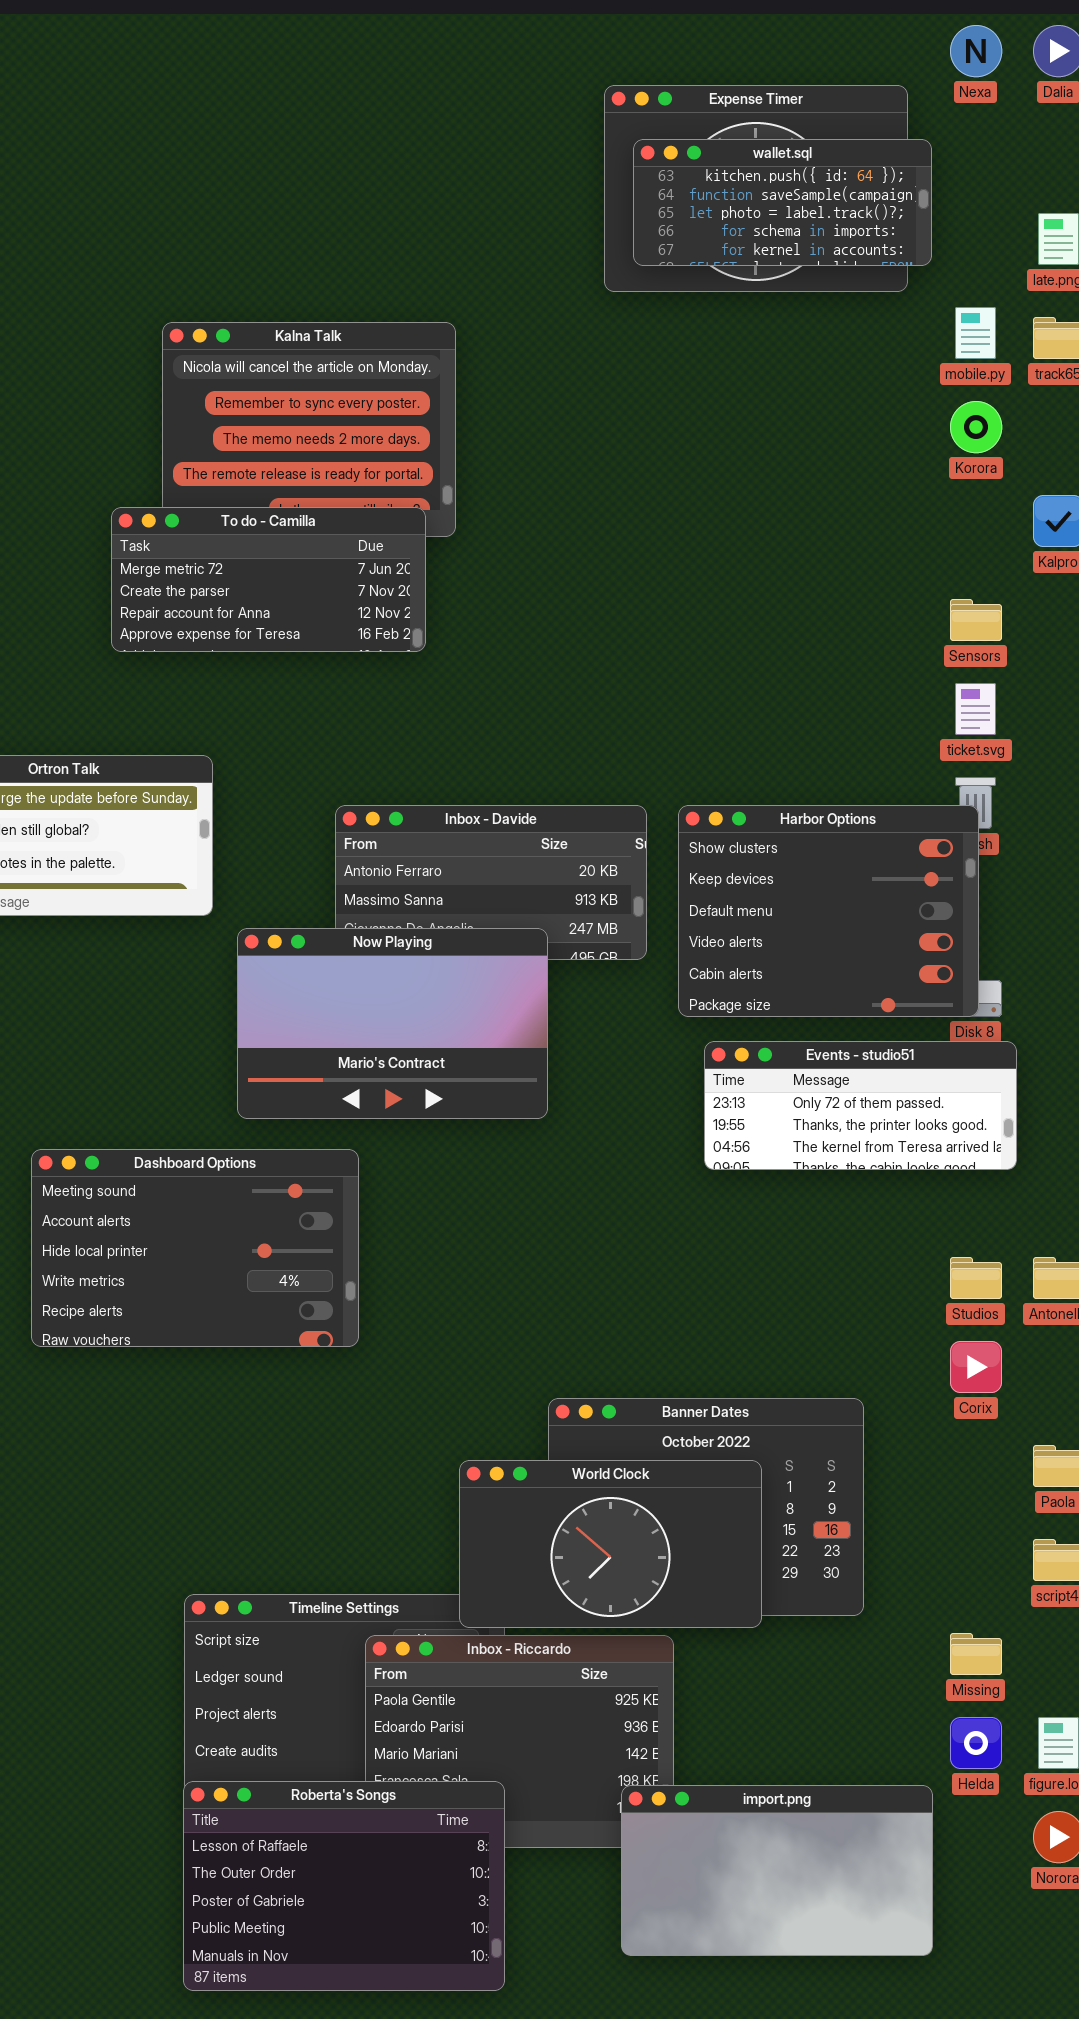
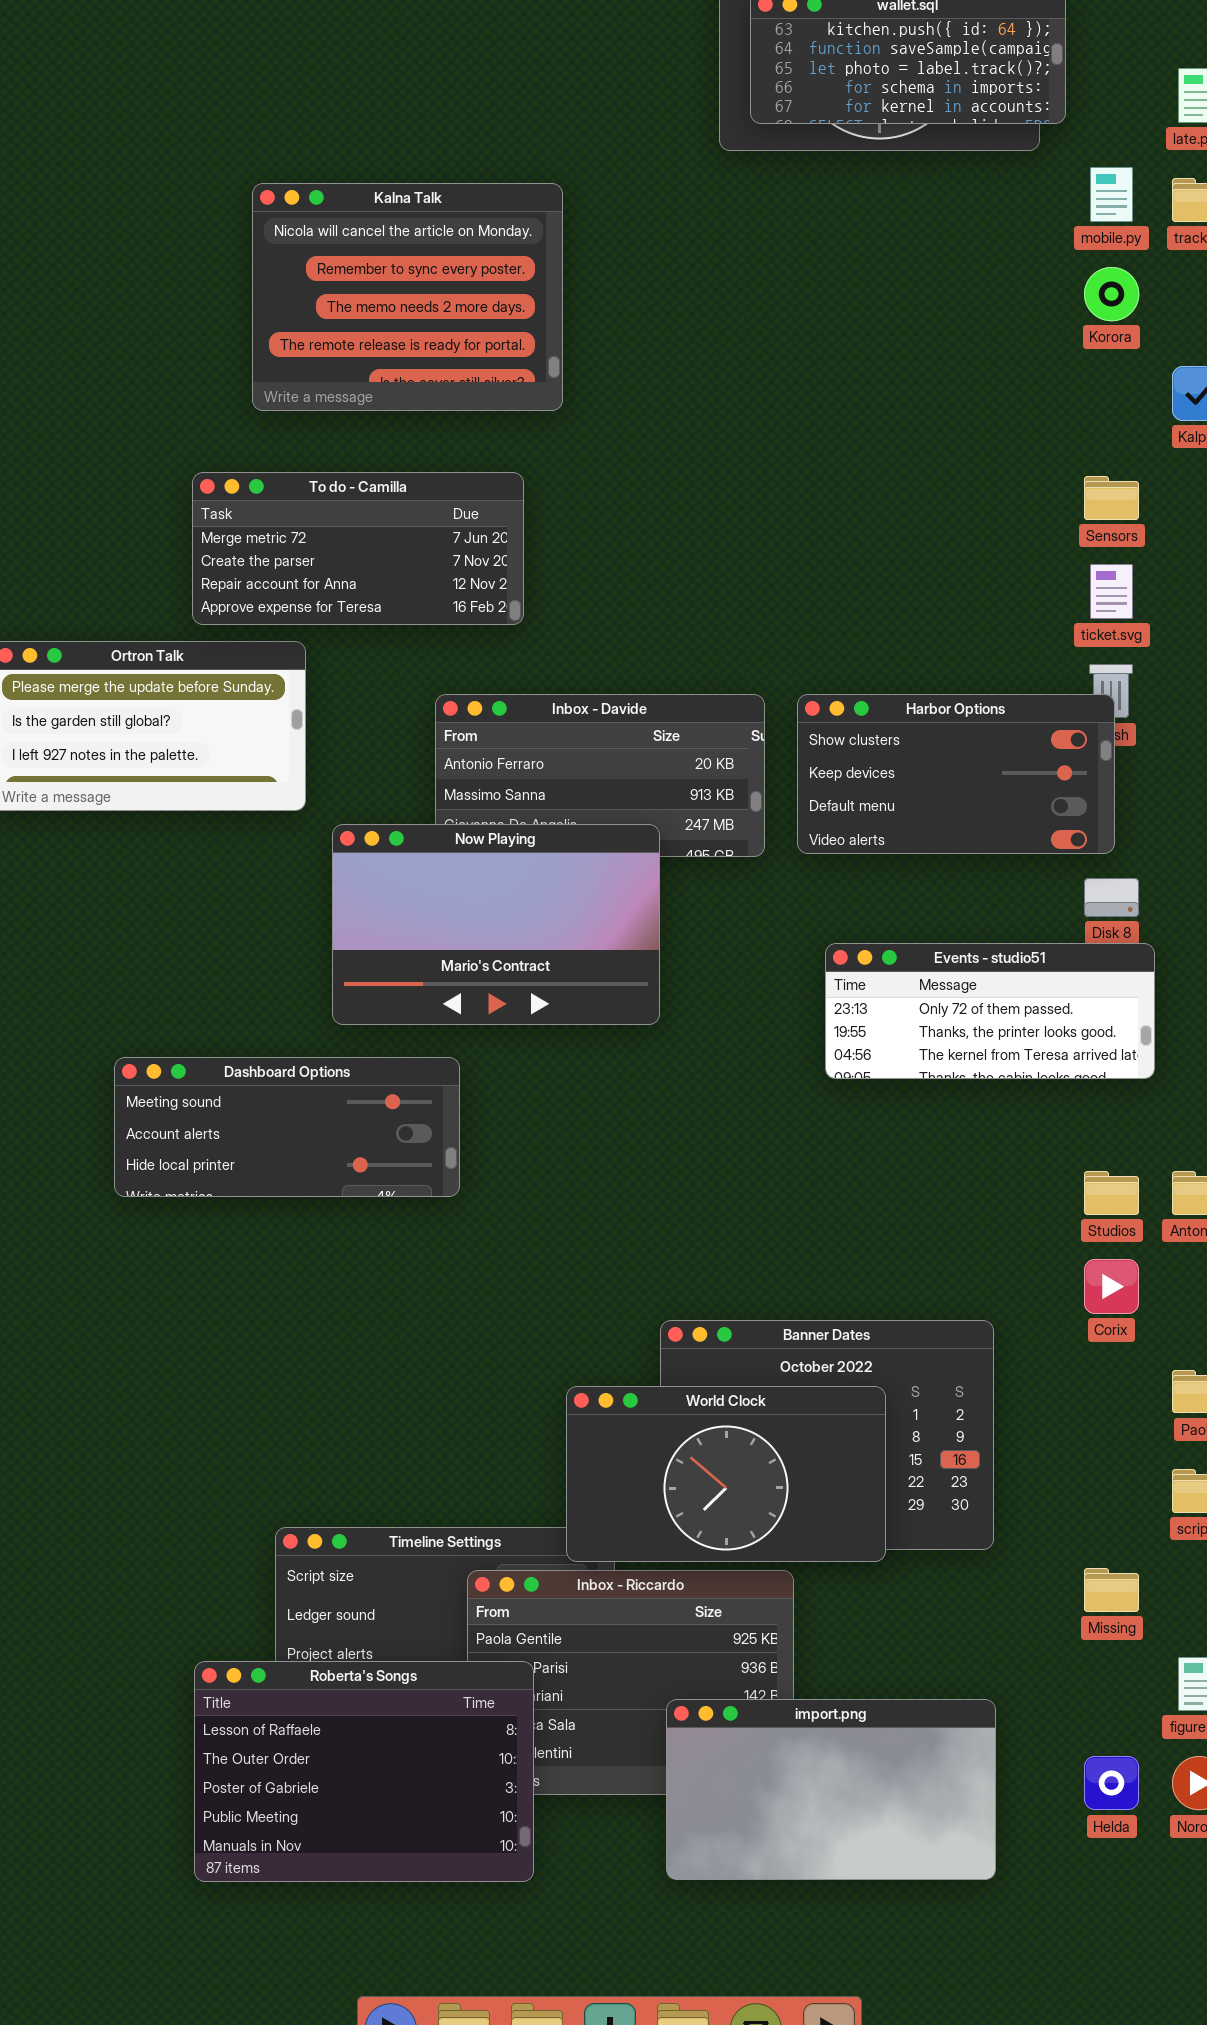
To do - Camilla: [111,507,426,652] -> [192,472,524,625], moved
Harbor Options: [678,805,979,1017] -> [797,694,1115,854], resized
Dashboard Options: [31,1149,359,1347] -> [114,1057,460,1197], resized
Helda: [950,1717,1002,1769] -> [1084,1756,1139,1810], moved
Roberta's Songs: [183,1781,505,1991] -> [194,1661,534,1882], moved
import.png: [621,1785,933,1956] -> [666,1699,996,1880], moved

